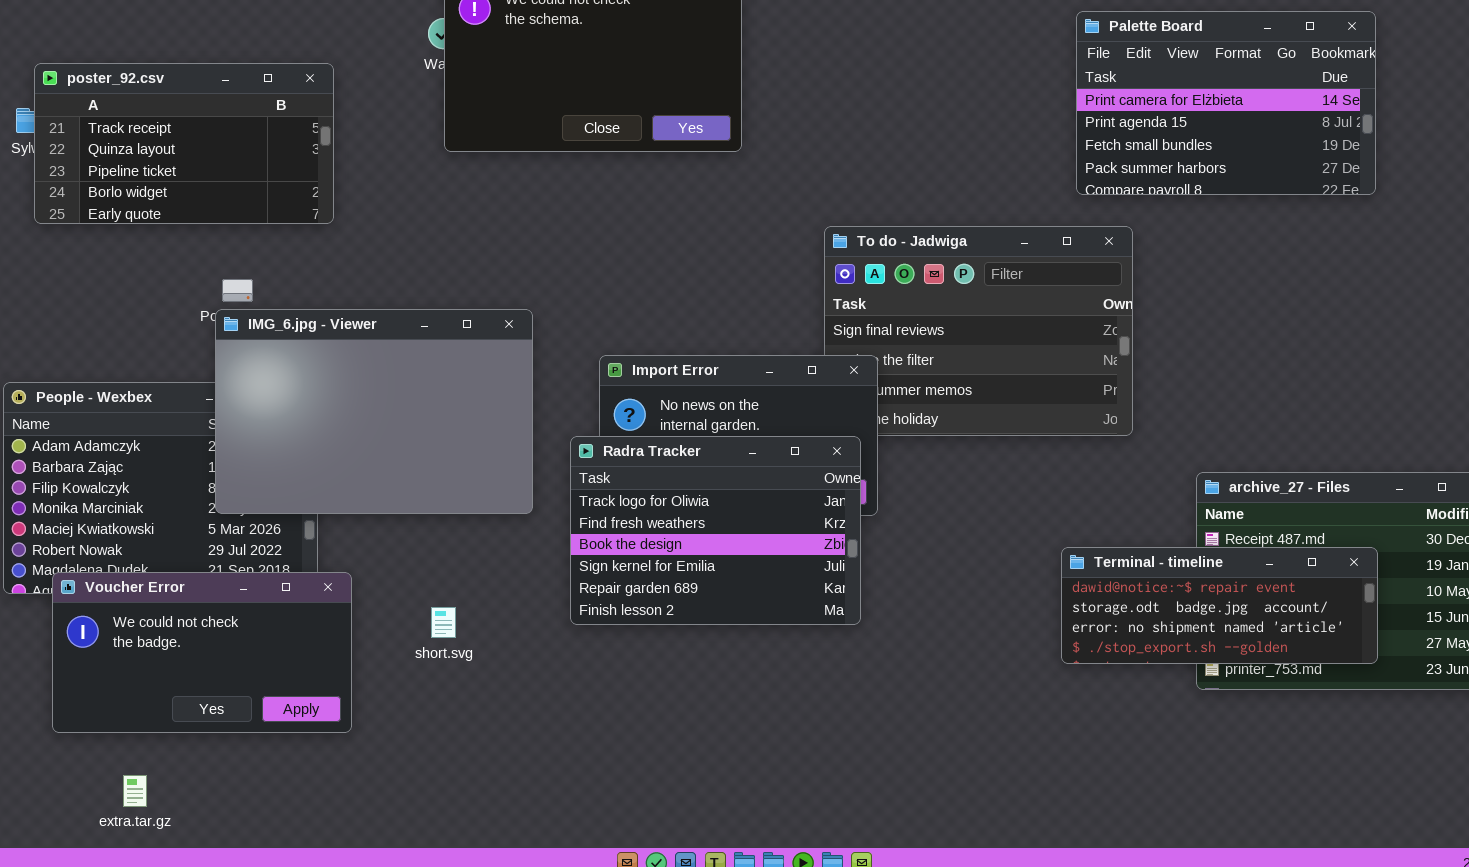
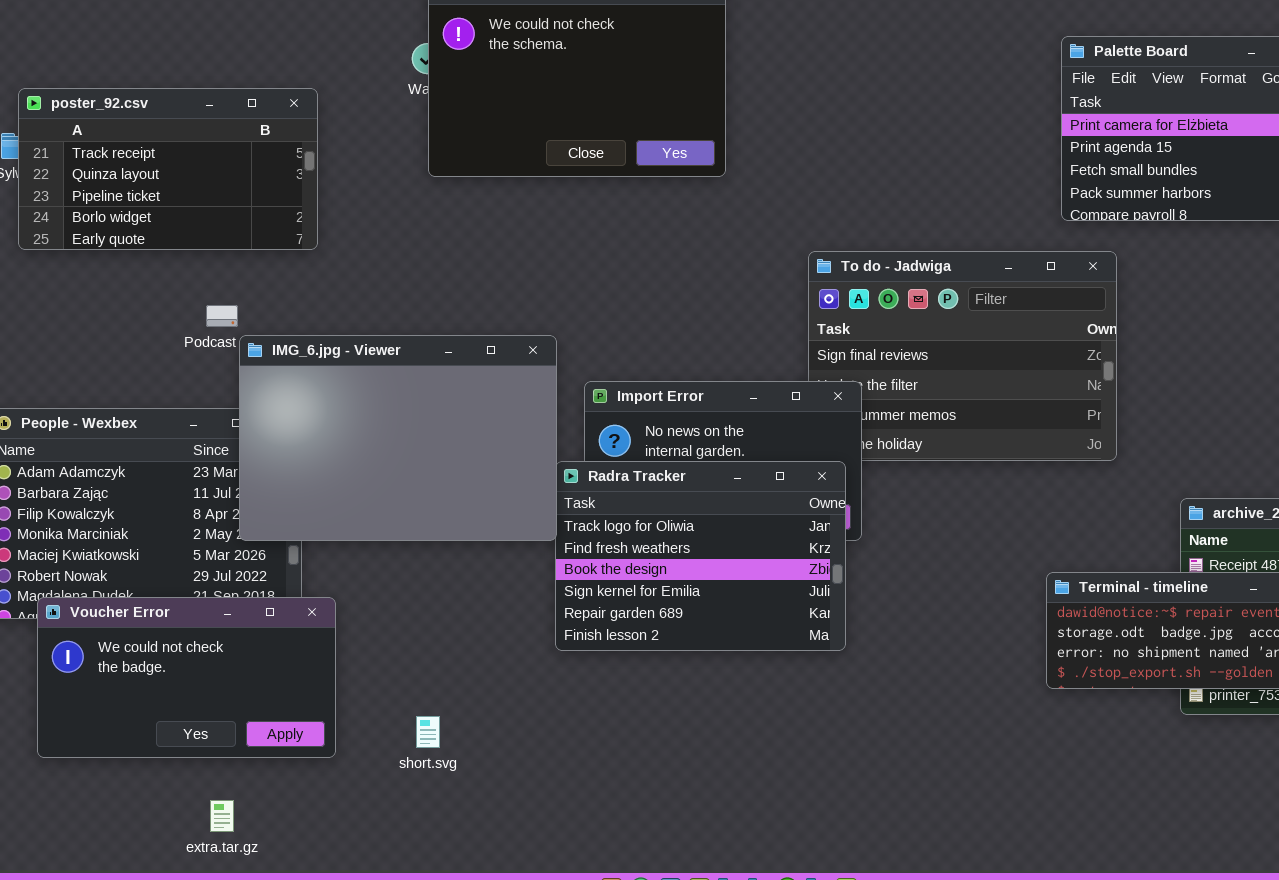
IMG_6.jpg - Viewer: [215,309,533,514] -> [239,335,557,541], moved
short.svg: [431,607,456,638] -> [416,716,440,748], moved
extra.tar.gz: [123,775,147,807] -> [210,800,234,832], moved

